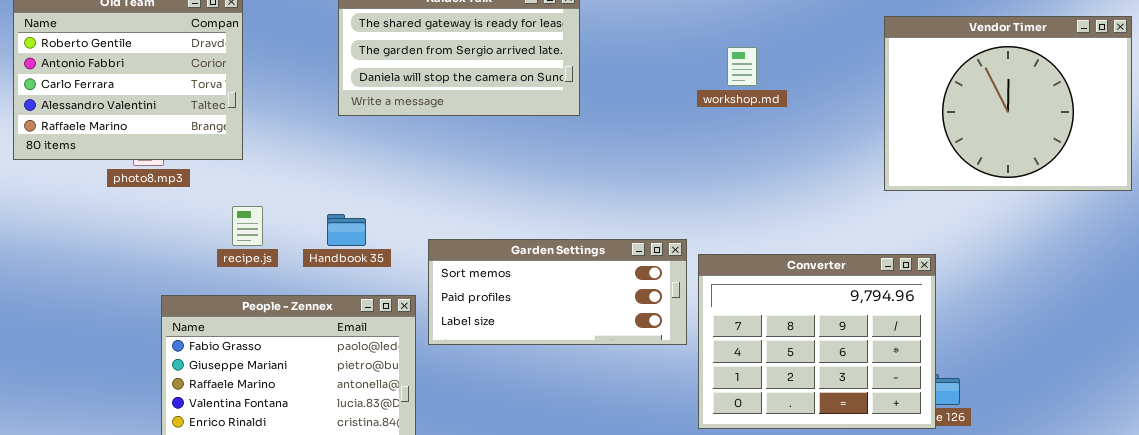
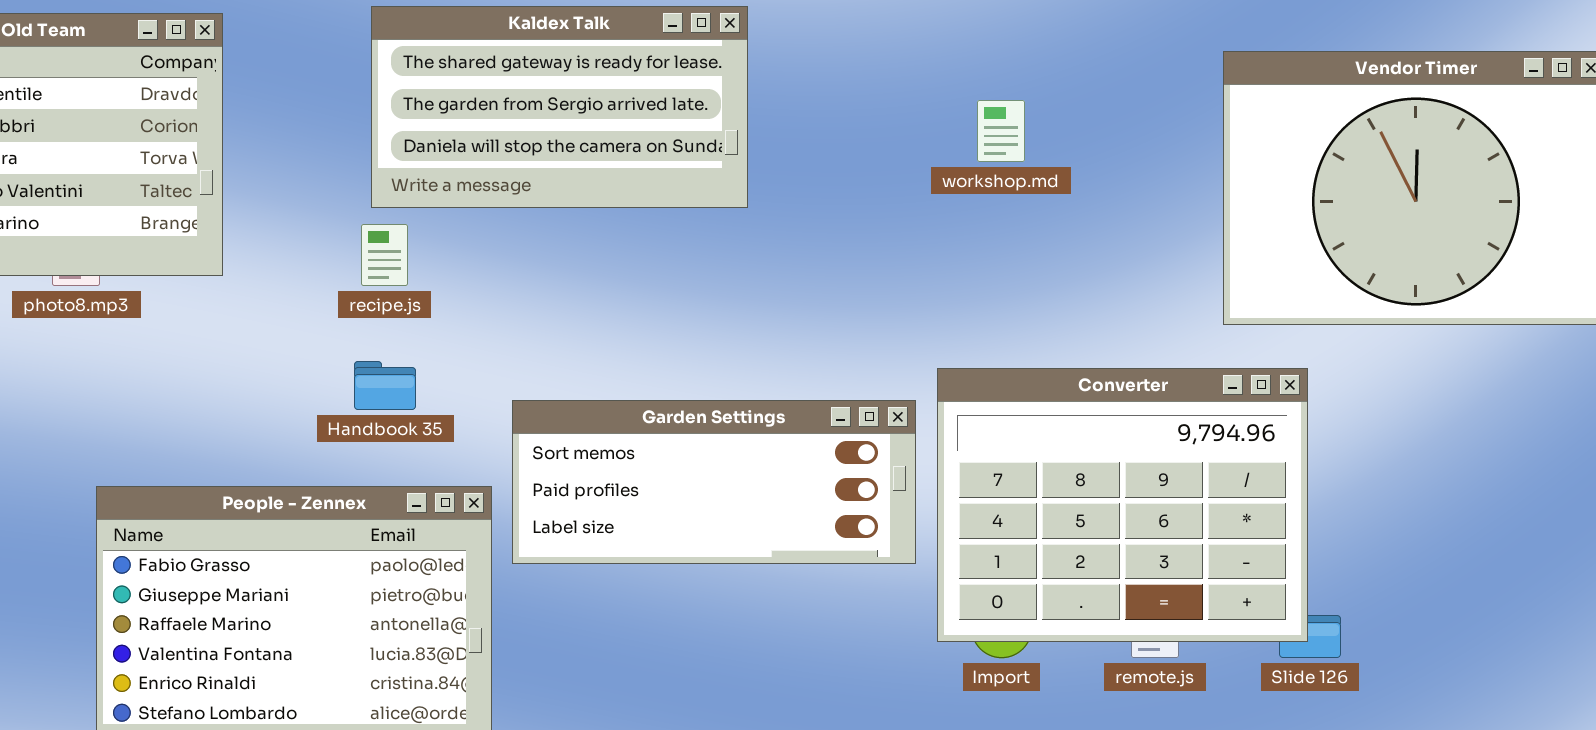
recipe.js: [232,206,263,246] -> [361,224,408,286], moved
Converter: [698,254,936,429] -> [937,368,1308,642], moved

